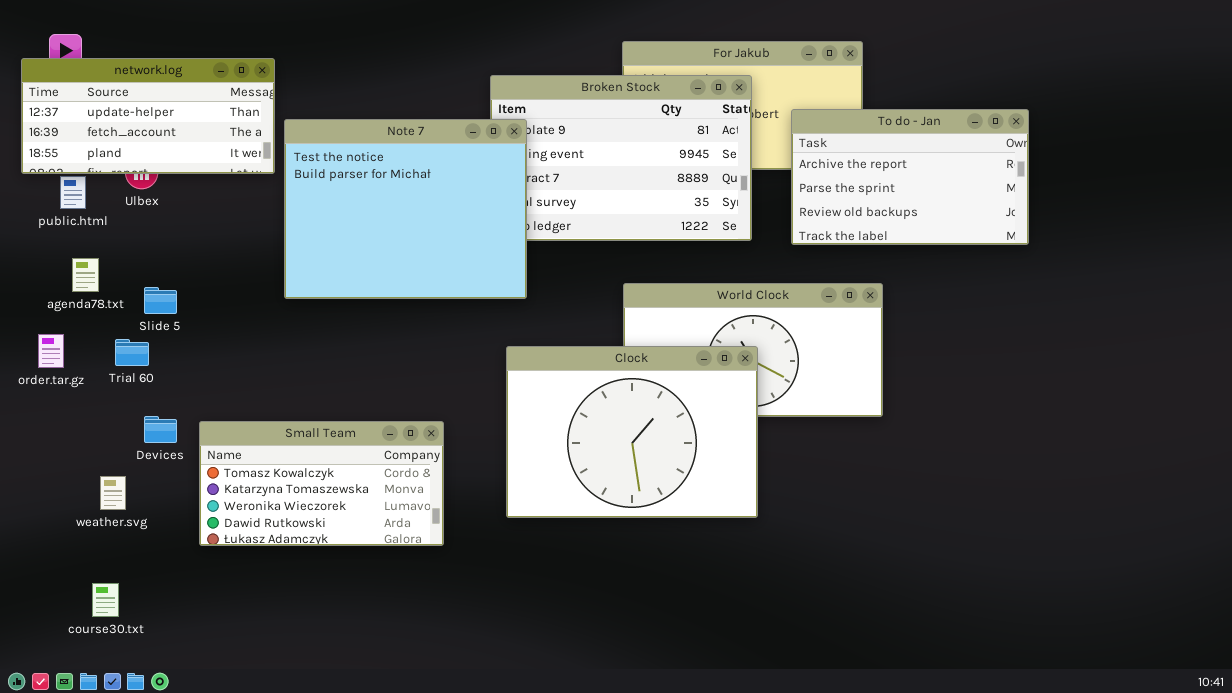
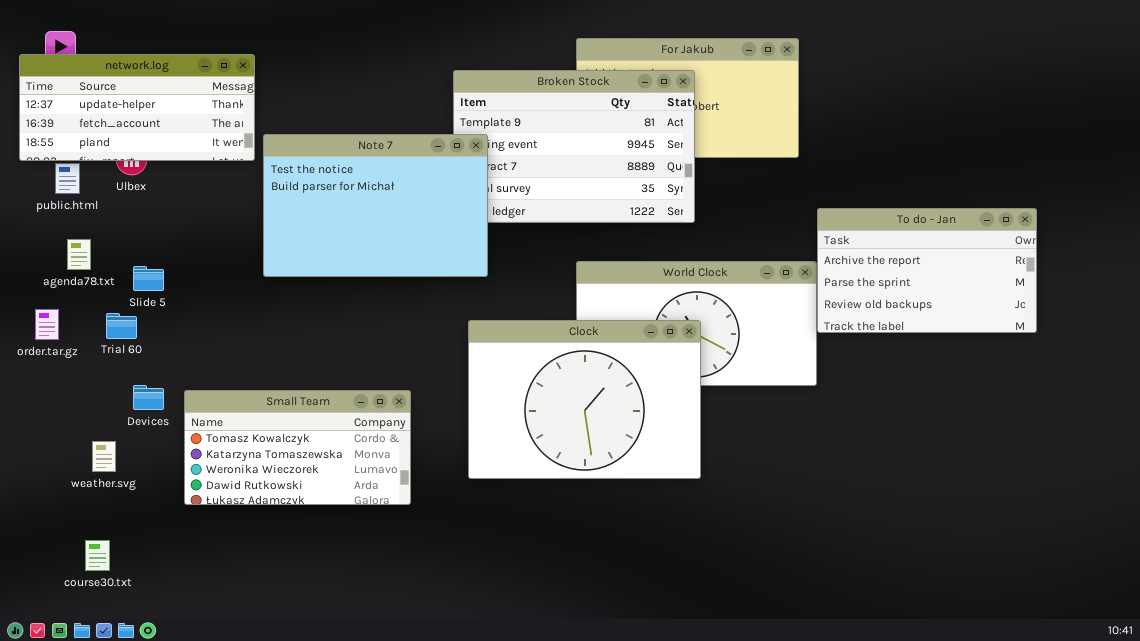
To do - Jan: [791,109,1029,245] -> [817,208,1037,333], moved
Note 7: [284,119,527,299] -> [263,134,488,277], resized

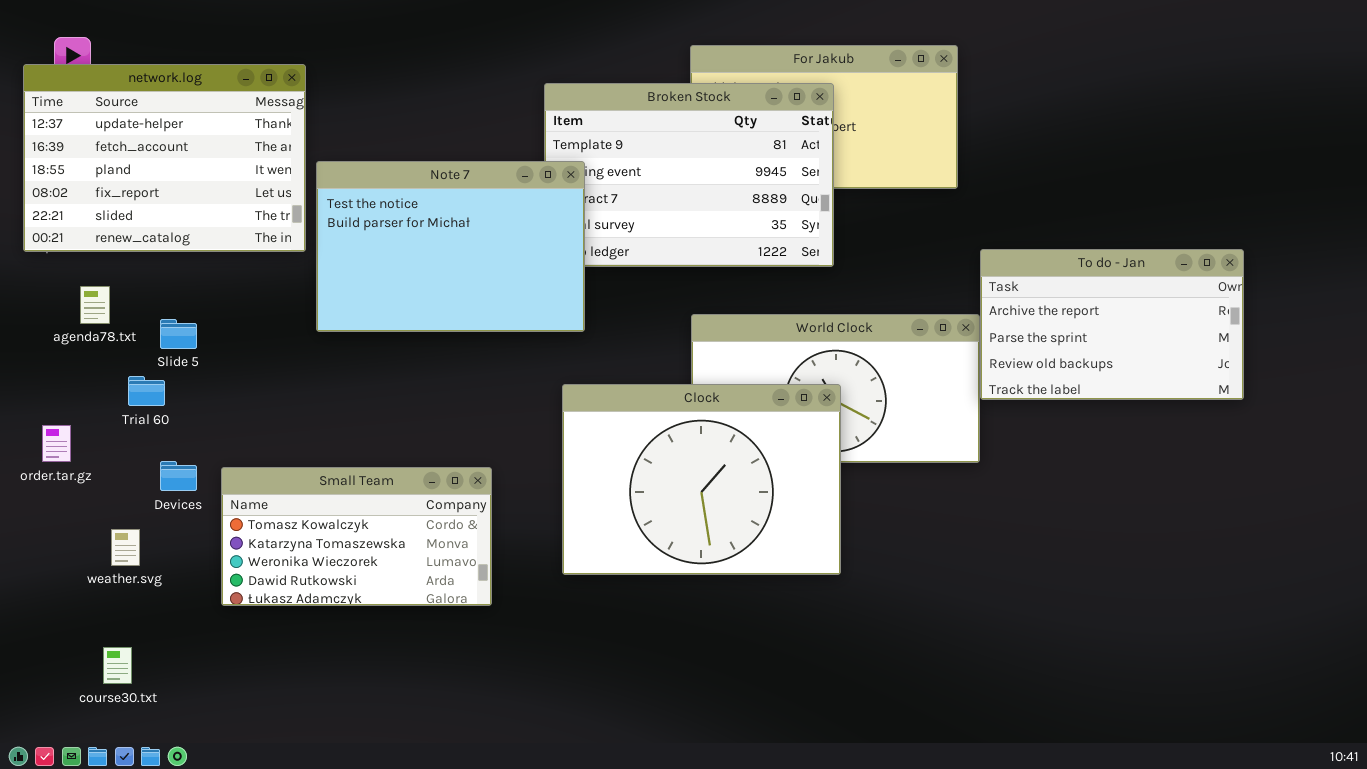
network.log: [19,54,255,161] -> [23,64,306,252], resized
order.tar.gz: [35,309,59,340] -> [42,425,71,462], moved

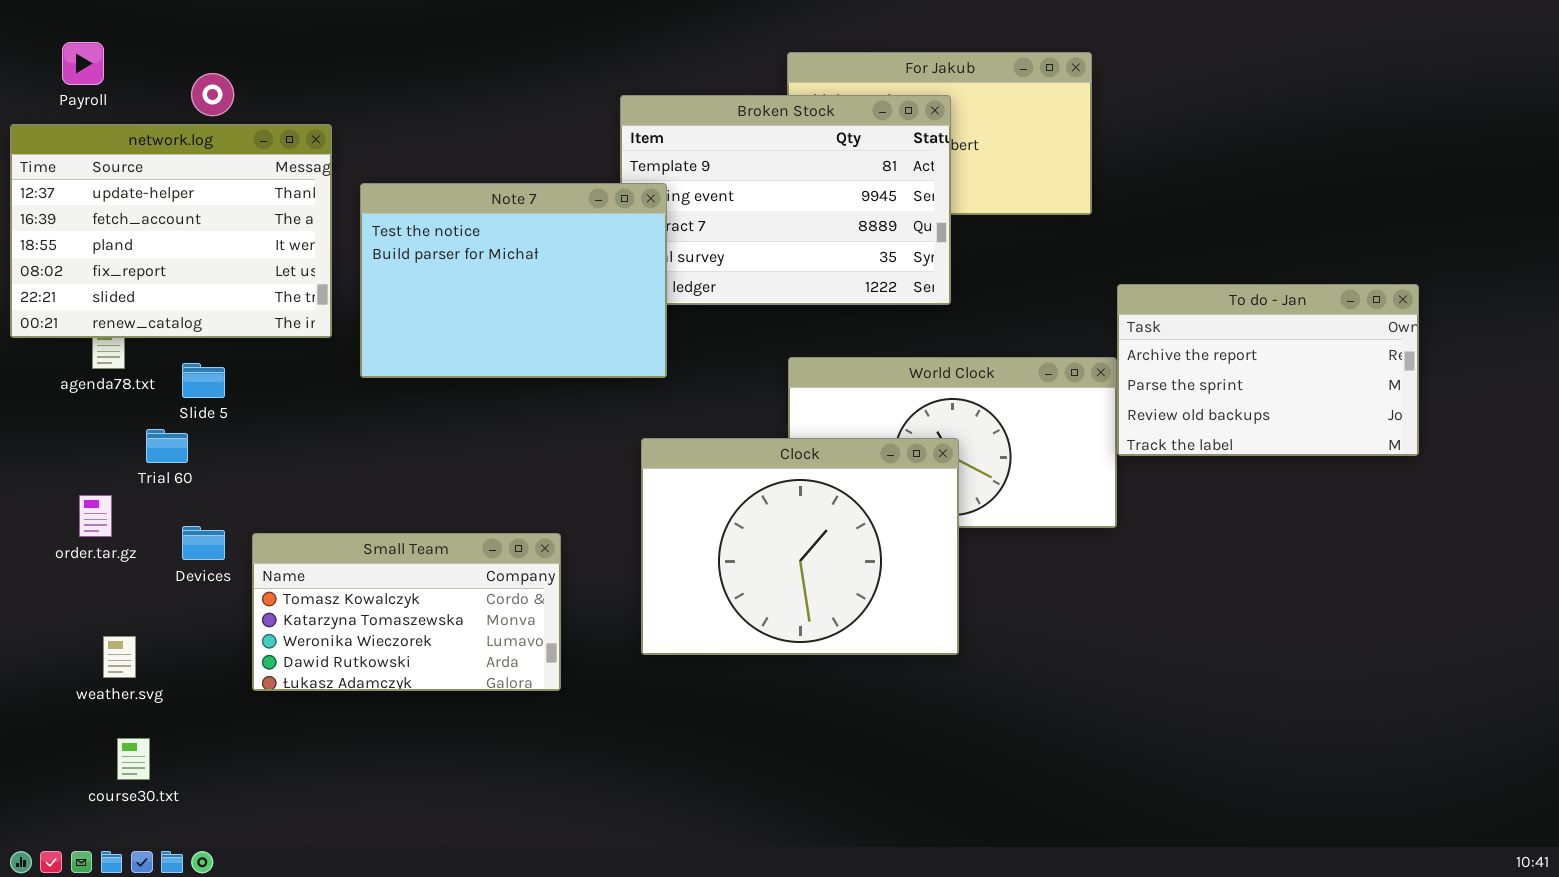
network.log: [23,64,306,252] -> [10,124,332,338], moved
order.tar.gz: [42,425,71,462] -> [79,495,112,537], moved
weather.svg: [111,529,140,566] -> [103,636,136,678], moved

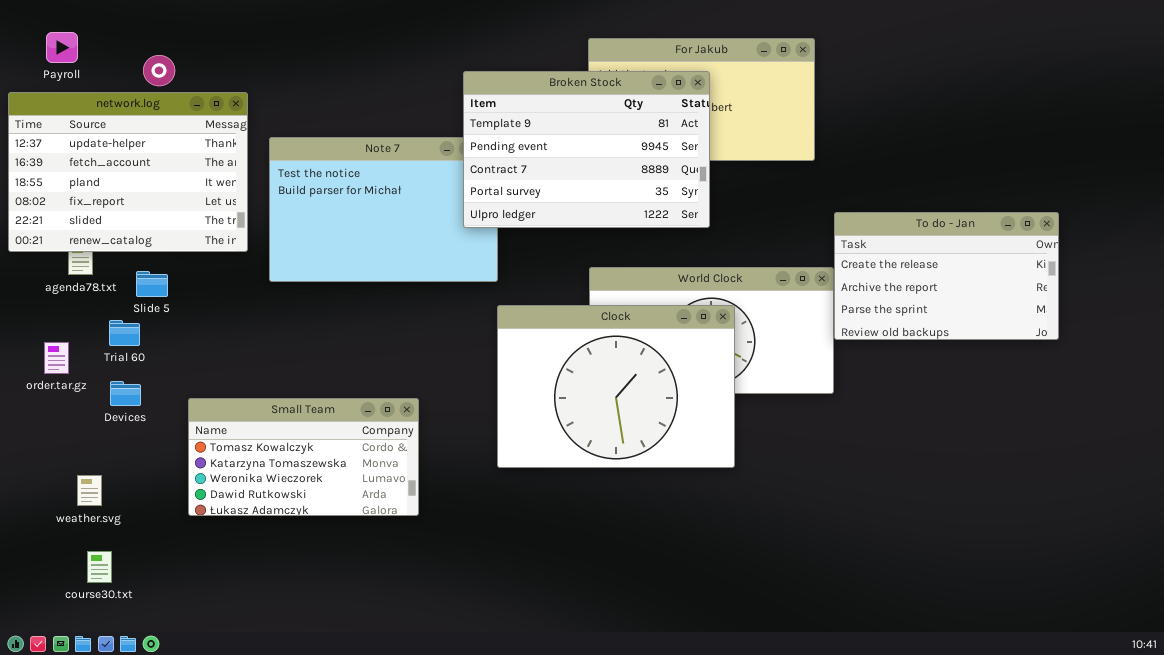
Broken Stock: [620,95,951,305] -> [463,71,710,228], raised
To do - Jan: [1117,284,1419,456] -> [834,212,1059,340], scrolled up 1 row
Clock: [641,438,959,655] -> [497,305,735,468], moved
order.tar.gz: [79,495,112,537] -> [44,342,69,374], moved
Devices: [182,526,225,560] -> [110,381,141,406], moved

